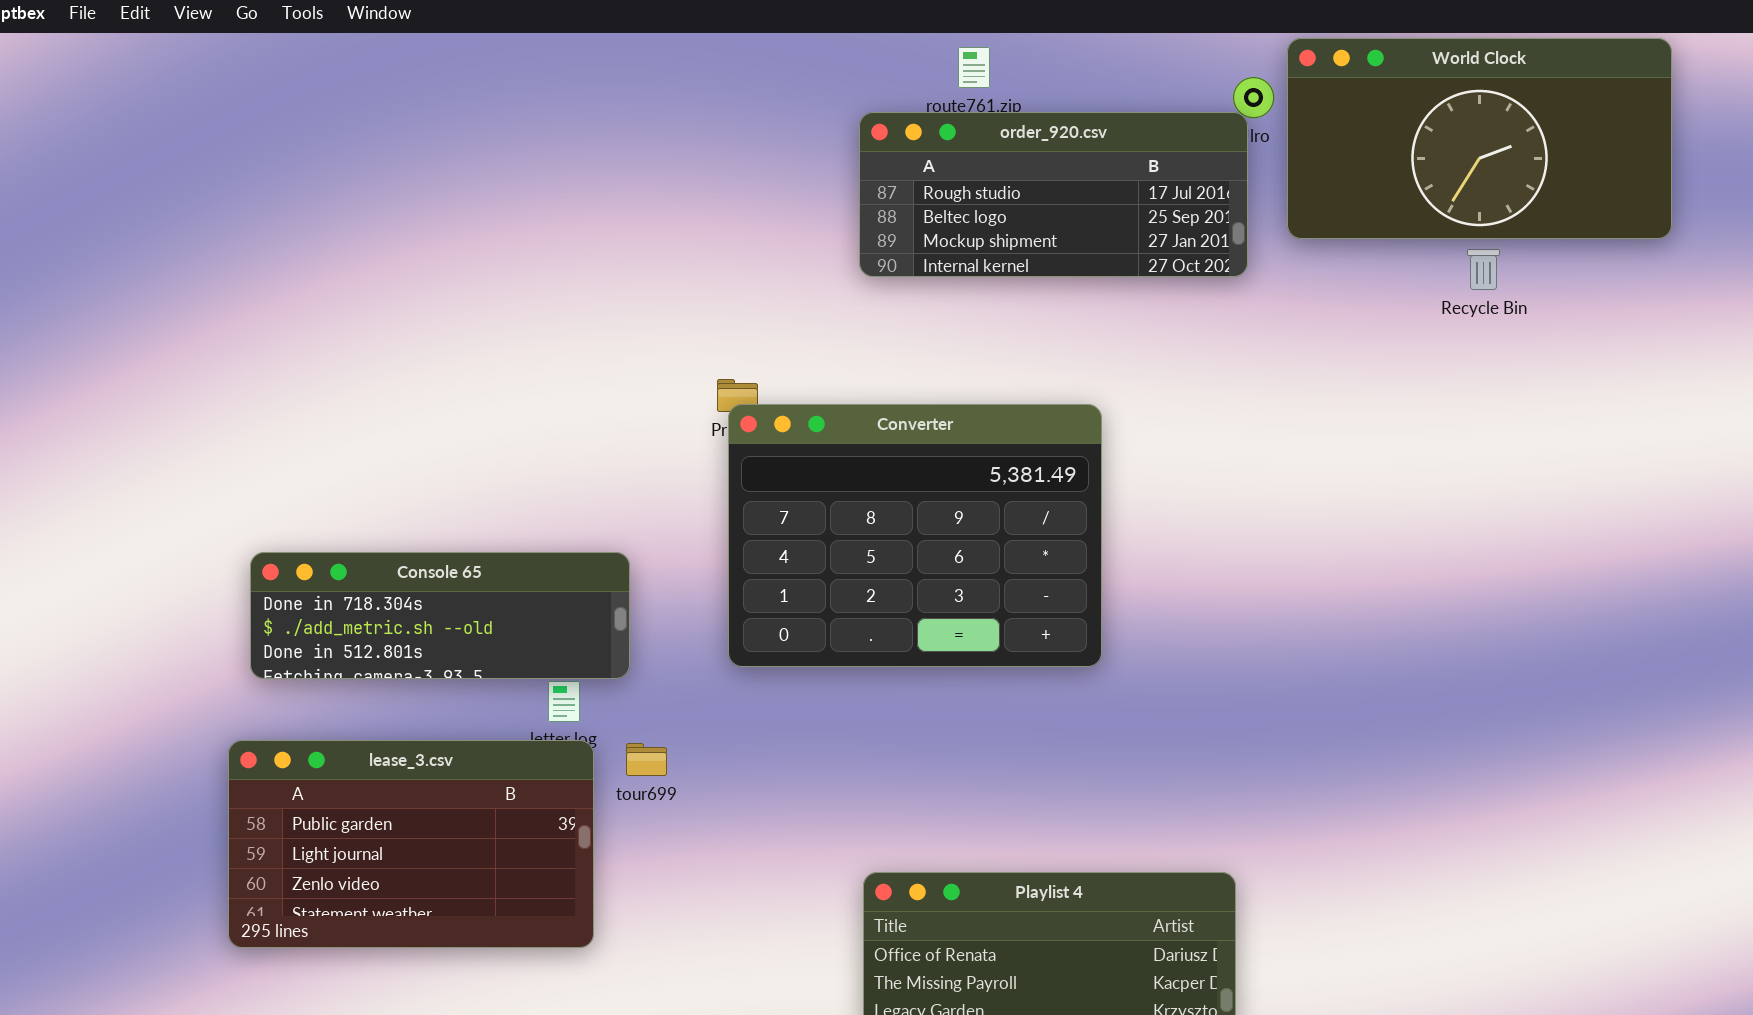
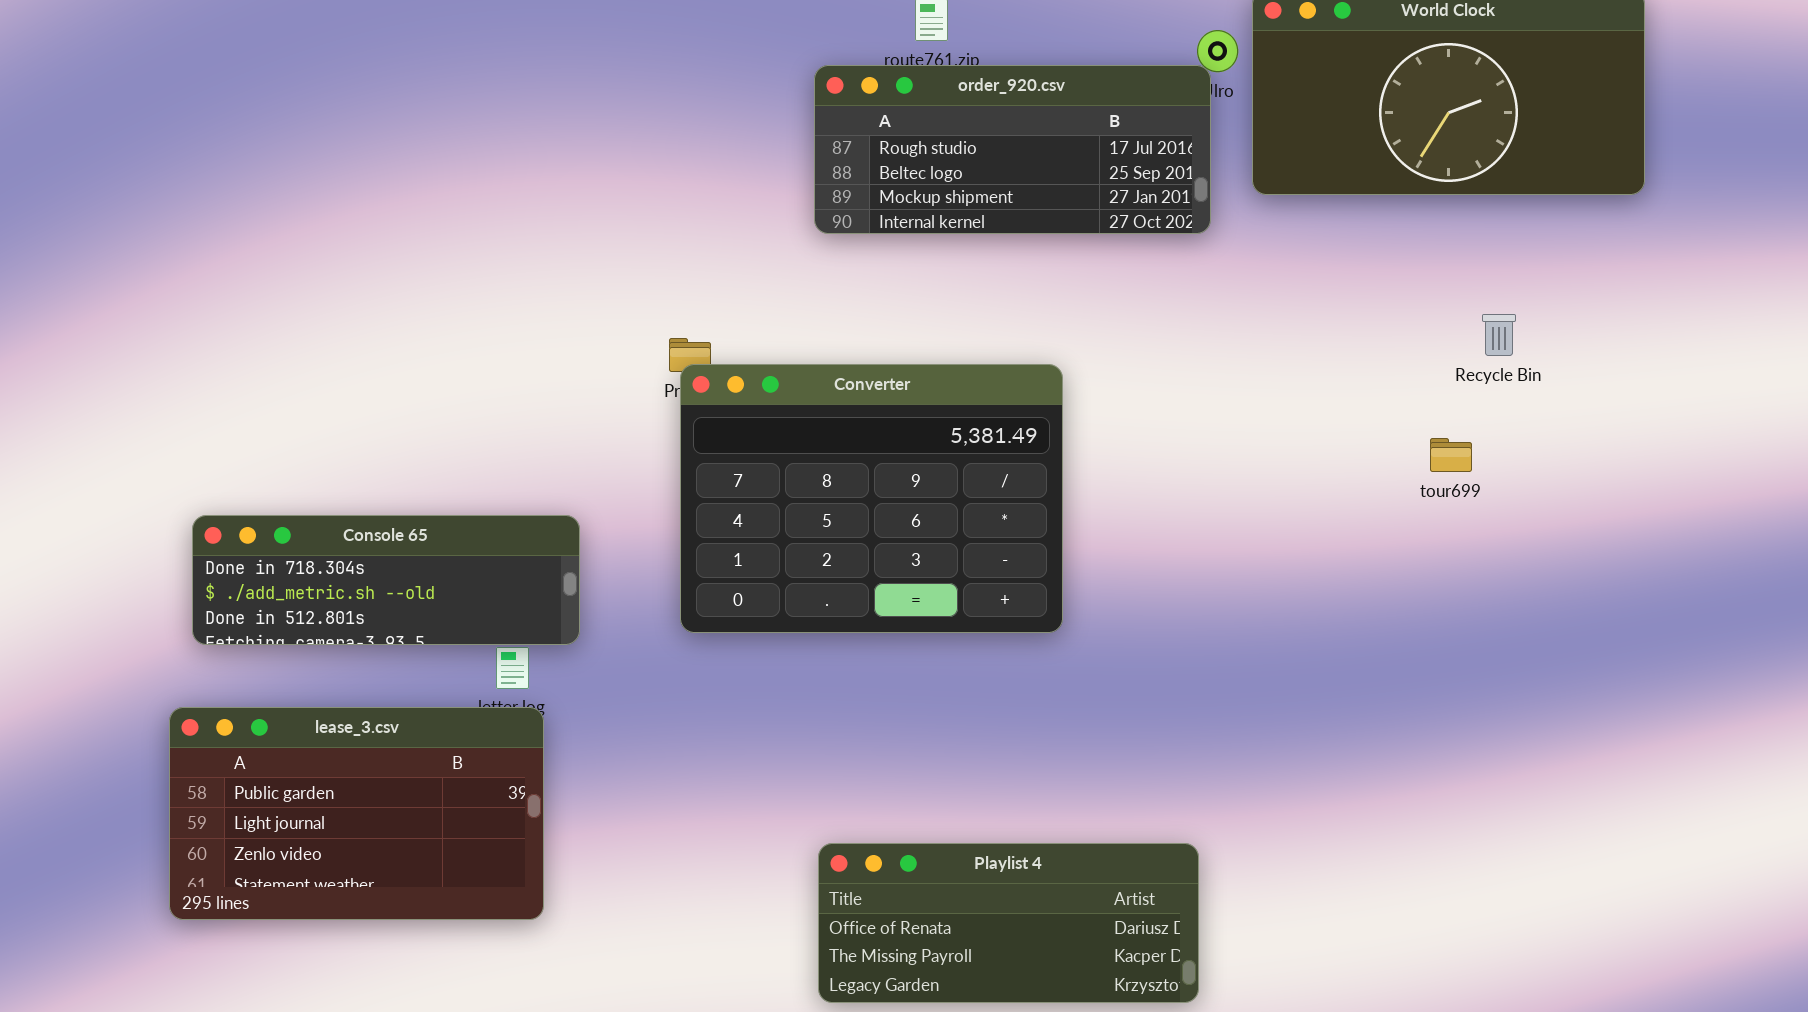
Recycle Bin: [1467,249,1500,290] -> [1482,314,1516,356], moved
tour699: [626,743,667,776] -> [1430,438,1472,472], moved

